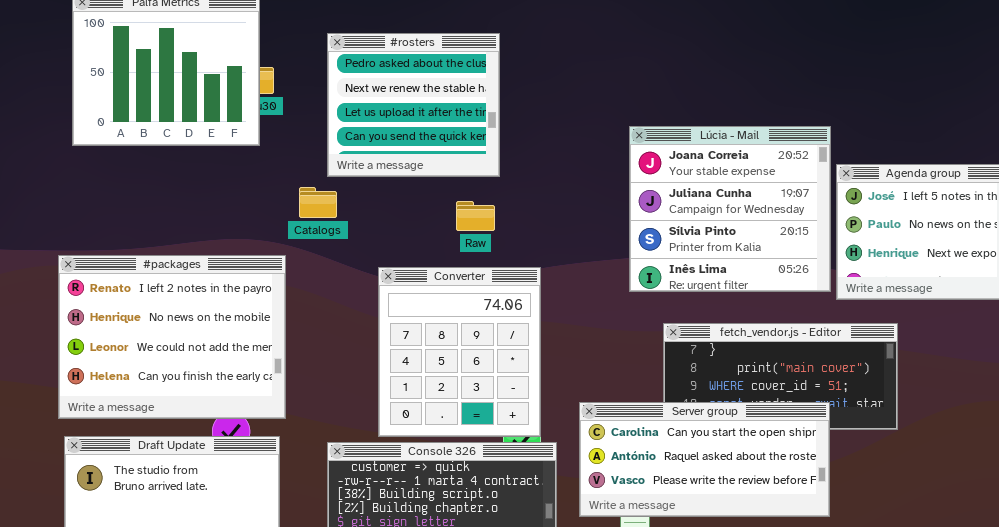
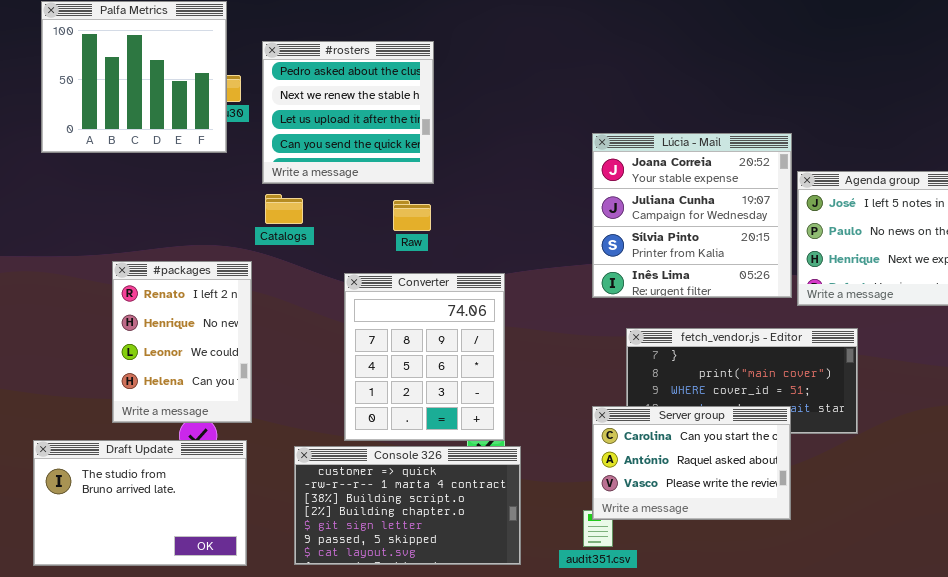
#rosters: [327,33,500,177] -> [262,41,434,184], moved
Raw: [456,201,495,231] -> [393,200,431,231], moved
#packages: [58,255,286,419] -> [112,261,252,423], resized
Server group: [579,402,830,517] -> [592,406,791,520], resized

